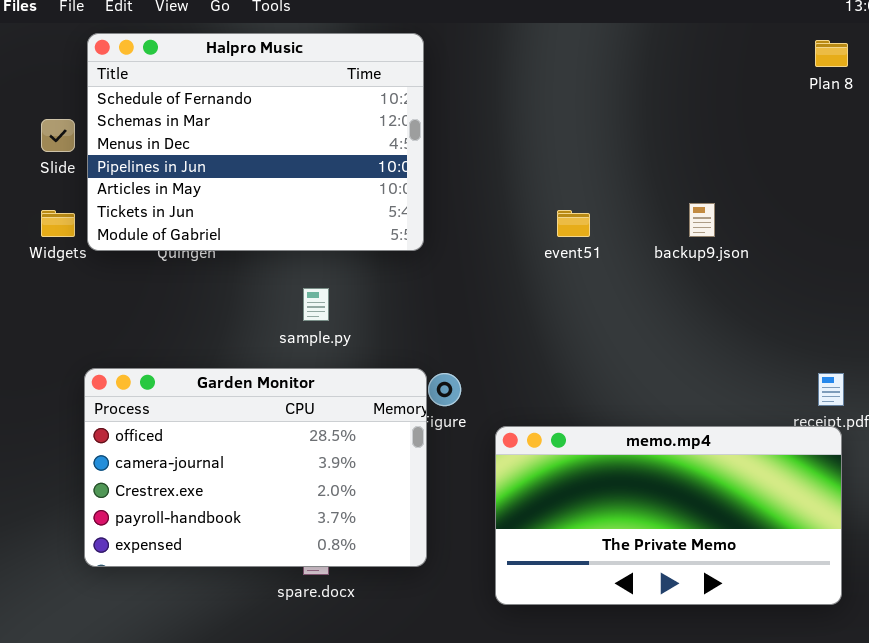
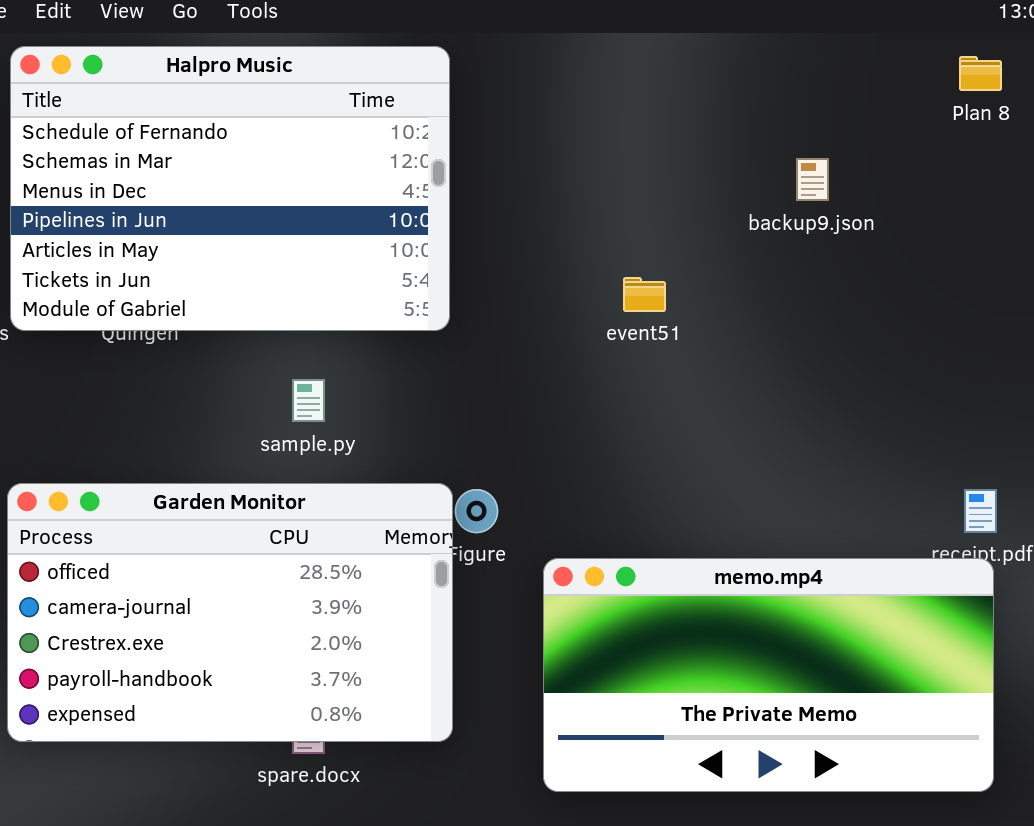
backup9.json: [689,203,715,237] -> [796,158,829,201], moved

